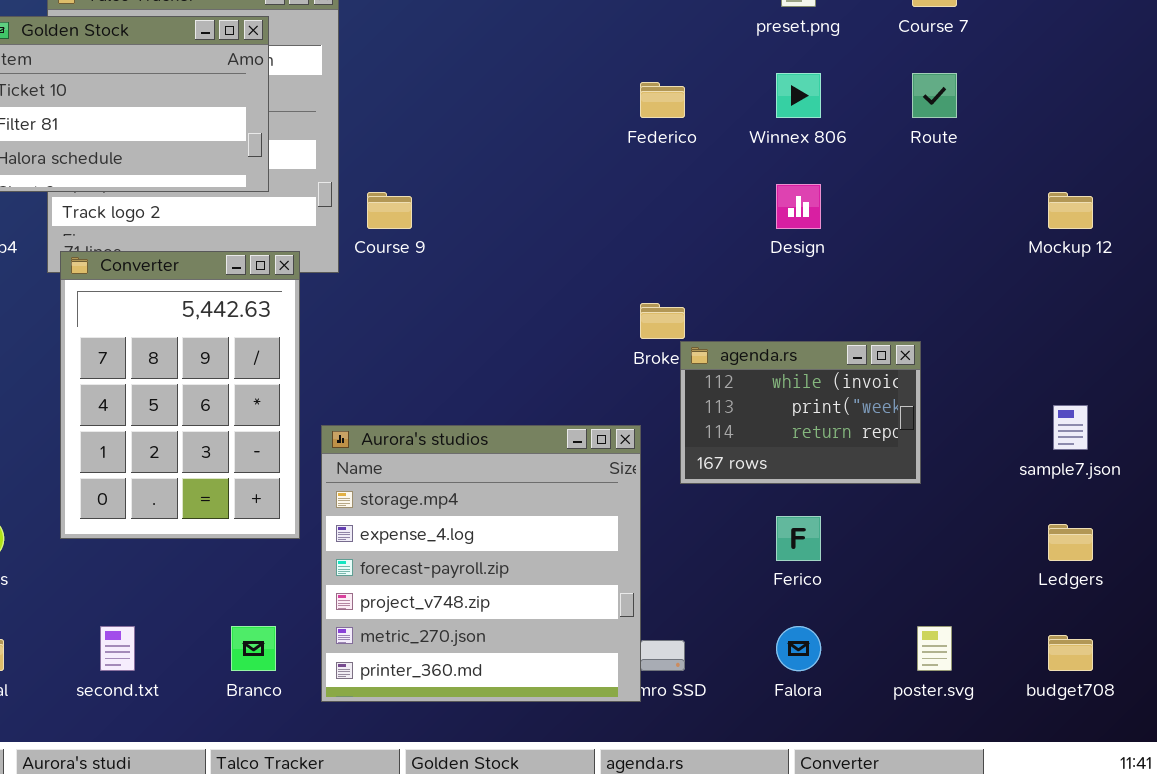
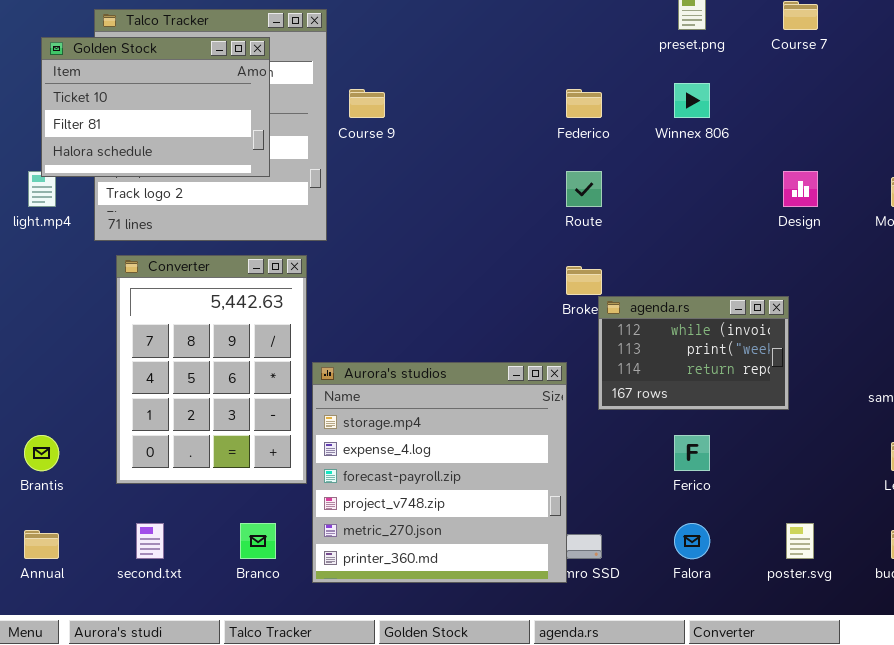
Route: [912,73,957,118] -> [566,171,602,207], moved
Design: [776,184,821,229] -> [783,171,818,207], moved
Course 9: [367,192,412,229] -> [349,89,385,118], moved
Converter: [60,251,300,539] -> [116,255,307,484], moved

